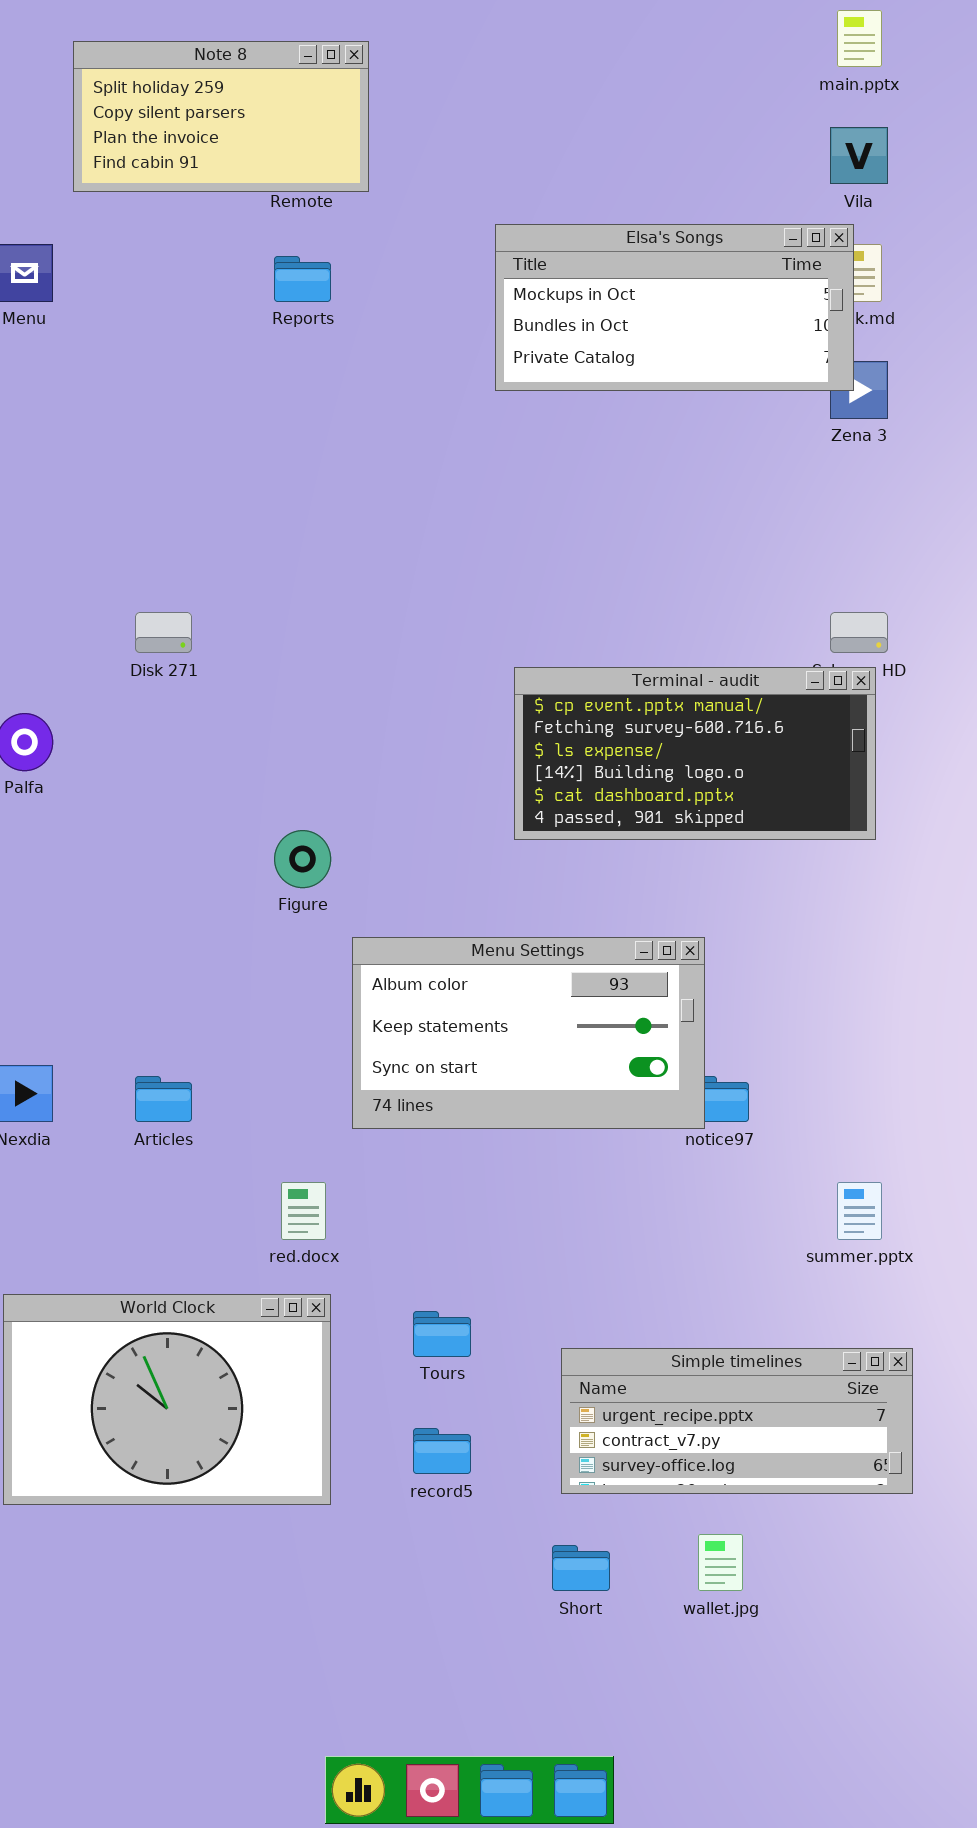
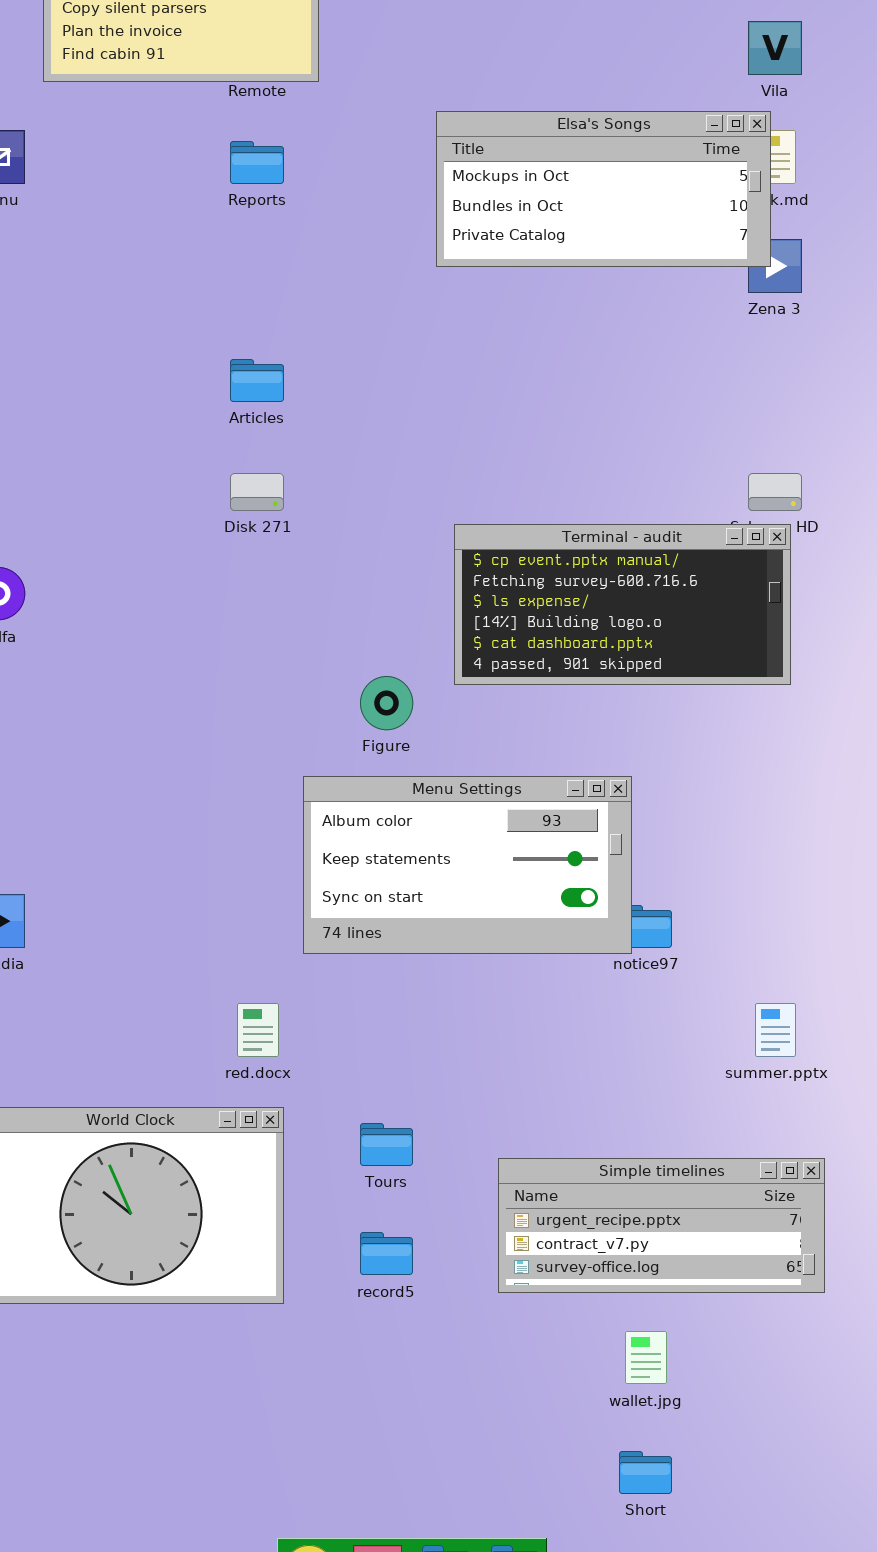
Disk 271: [135,612,192,653] -> [230,473,284,511], moved
Figure: [274,830,331,888] -> [360,676,413,730], moved
Articles: [135,1076,192,1122] -> [230,359,284,402], moved
Short: [552,1545,610,1591] -> [619,1451,672,1494], moved

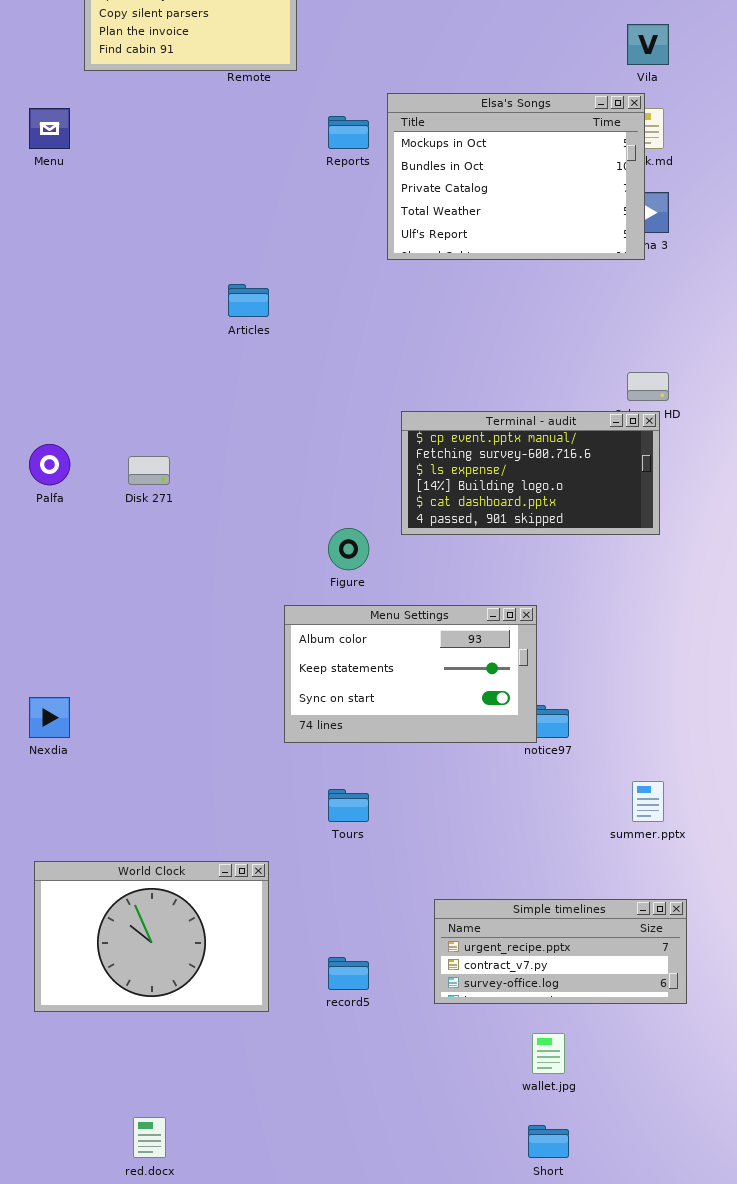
Elsa's Songs: [436,111,771,267] -> [387,93,645,260], resized
Reports: [230,141,284,184] -> [328,116,369,149], moved
Disk 271: [230,473,284,511] -> [128,456,170,485], moved
red.docx: [237,1003,279,1057] -> [133,1117,166,1158], moved
Tours: [360,1123,413,1166] -> [328,789,369,822], moved

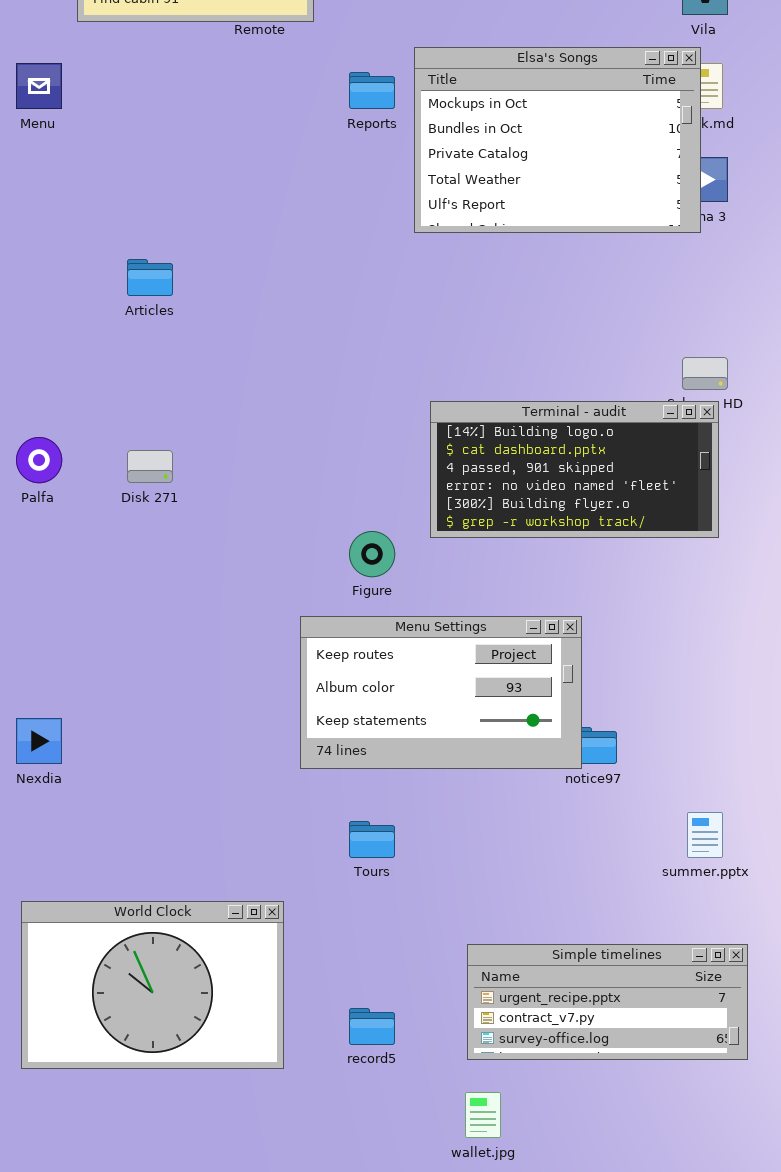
Articles: [228,284,269,317] -> [127,259,173,296], moved
Terminal - audit: [401,411,660,535] -> [430,401,719,538], scrolled down 3 rows
Menu Settings: [284,605,537,743] -> [300,616,582,769], scrolled up 1 row
wallet.jpg: [532,1033,565,1074] -> [465,1092,501,1138], moved

